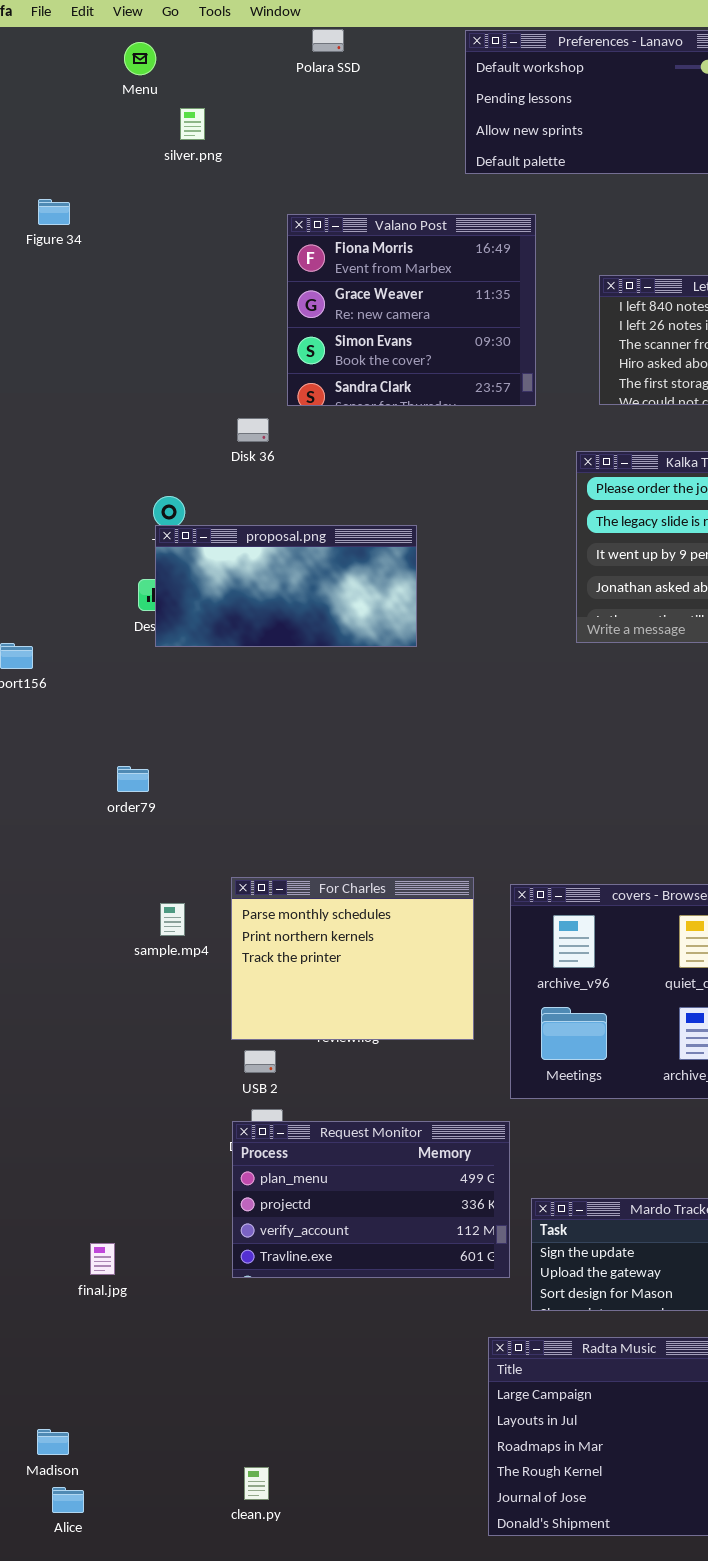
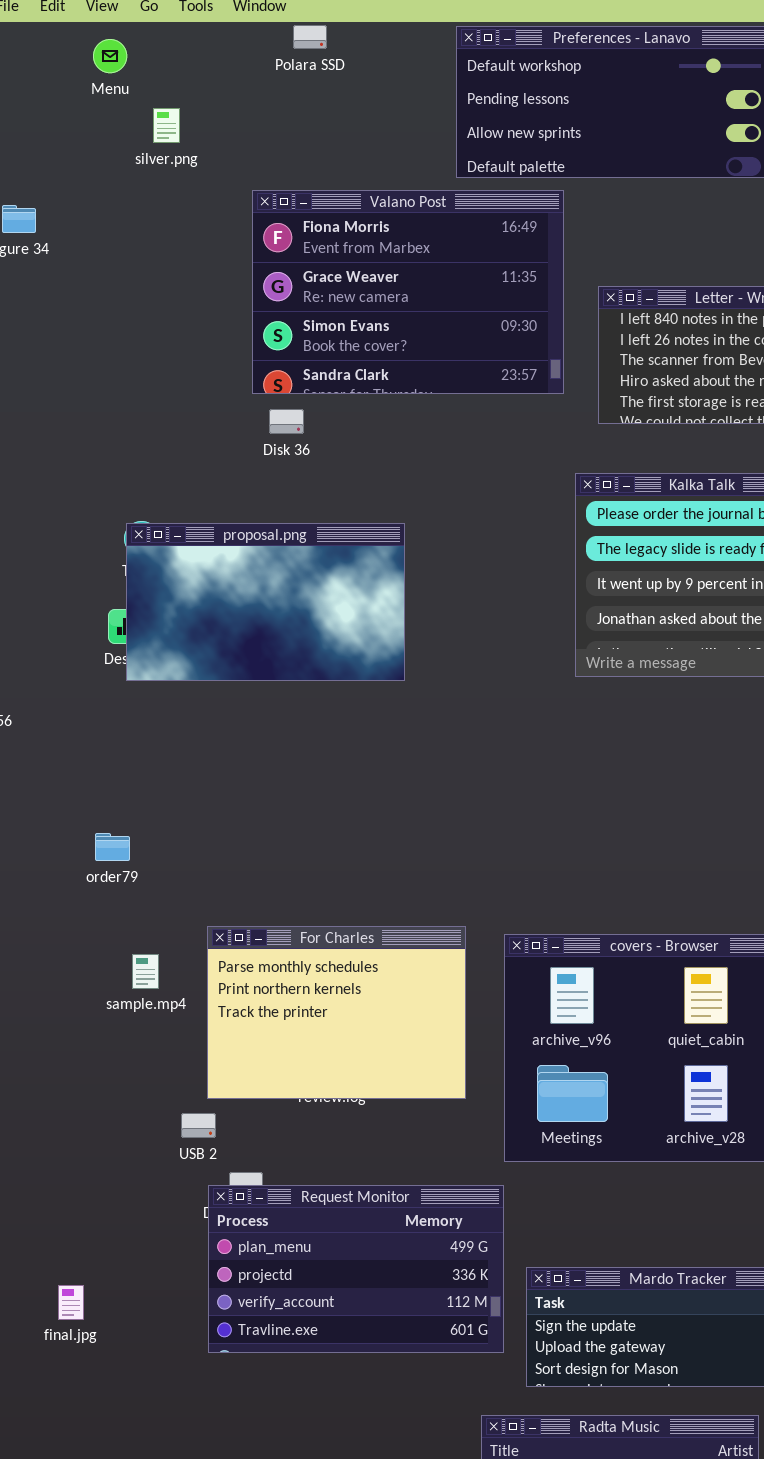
Valano Post: [287,214,536,406] -> [252,190,564,394], moved, resized
Disk 36: [237,418,269,442] -> [269,409,304,434], moved
proposal.png: [155,525,417,647] -> [126,523,405,681], resized
order79: [117,766,149,792] -> [95,833,130,861], moved
USB 2: [244,1050,276,1073] -> [181,1113,216,1138], moved
final.jpg: [90,1243,115,1275] -> [58,1285,84,1320], moved

